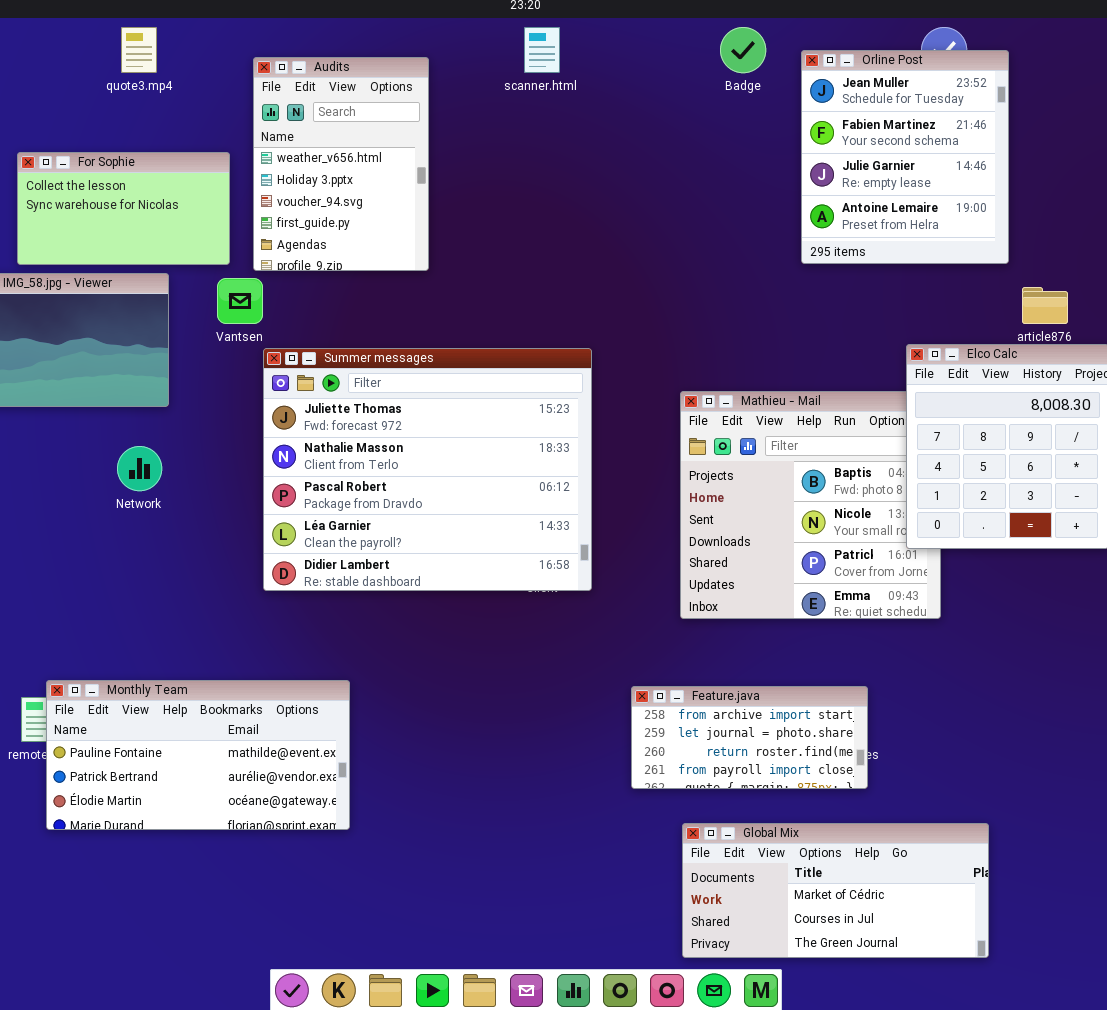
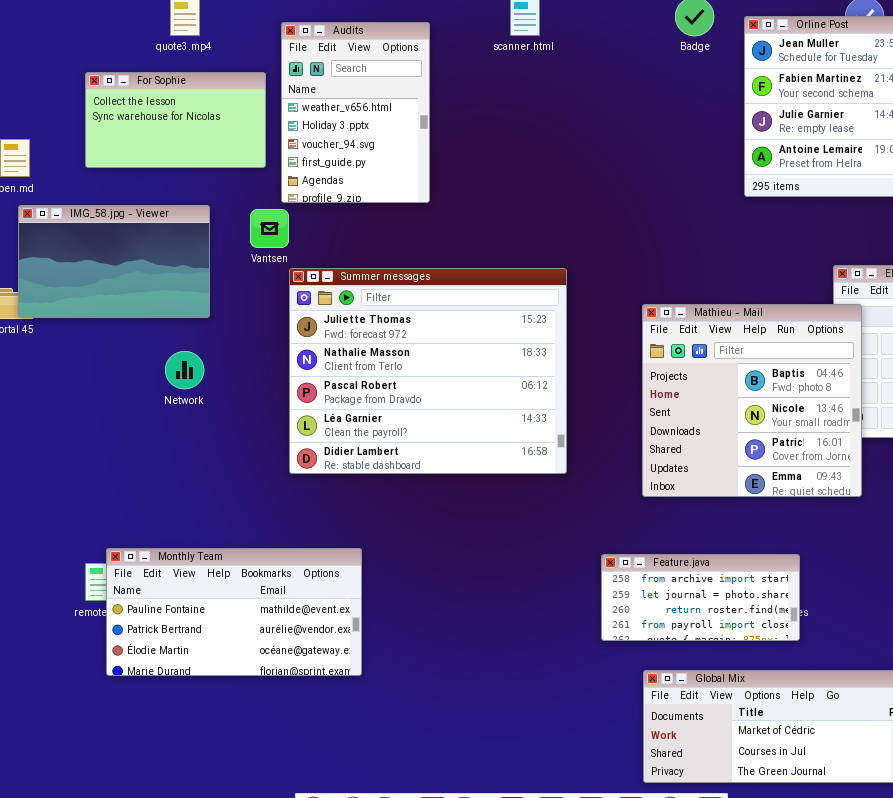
For Sophie: [17,152,230,265] -> [85,72,266,168], moved
Mathieu - Mail: [680,391,941,619] -> [642,304,862,497], raised

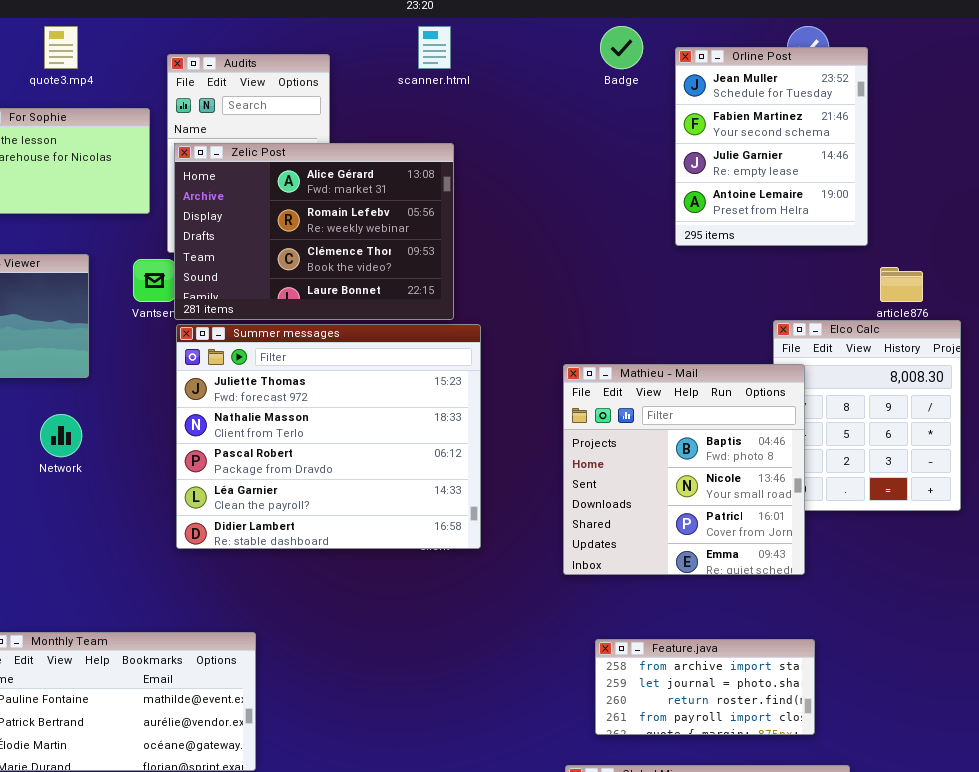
Zelic Post: none -> [174,143,454,320], opened
Feature.java: [601,554,800,641] -> [595,639,815,735], moved

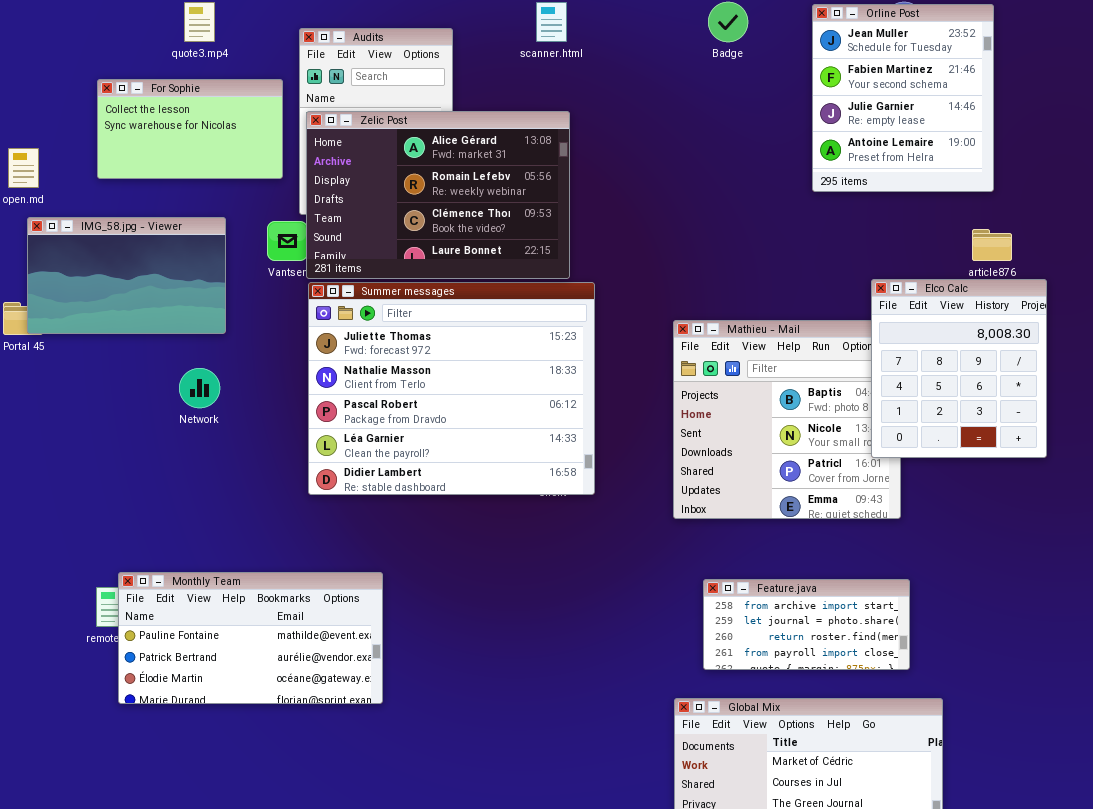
Orline Post: [675,47,868,246] -> [812,4,994,192], moved
Elco Calc: [773,320,961,511] -> [871,279,1047,458], raised

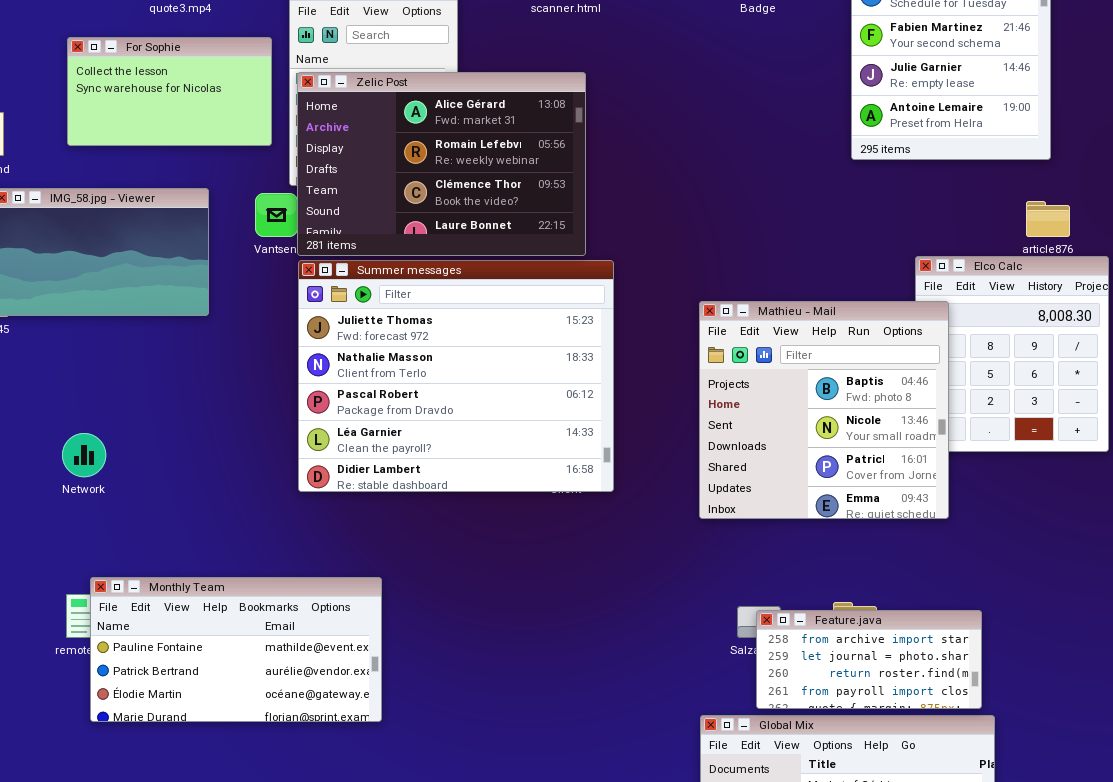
Mathieu - Mail: [673,320,901,519] -> [699,301,949,519], raised
Network: [179,368,220,408] -> [62,433,106,477], moved
Feature.java: [703,579,910,670] -> [756,610,982,709], moved

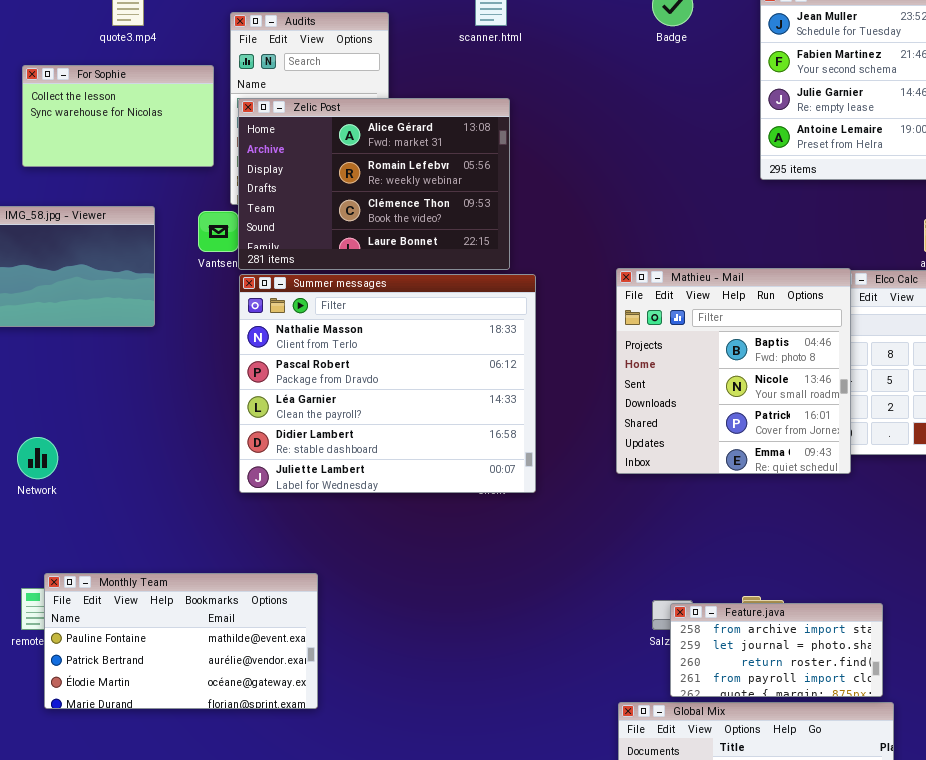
Summer messages: [298,260,614,492] -> [239,274,536,493], scrolled down 1 row
Mathieu - Mail: [699,301,949,519] -> [616,268,851,474], moved

